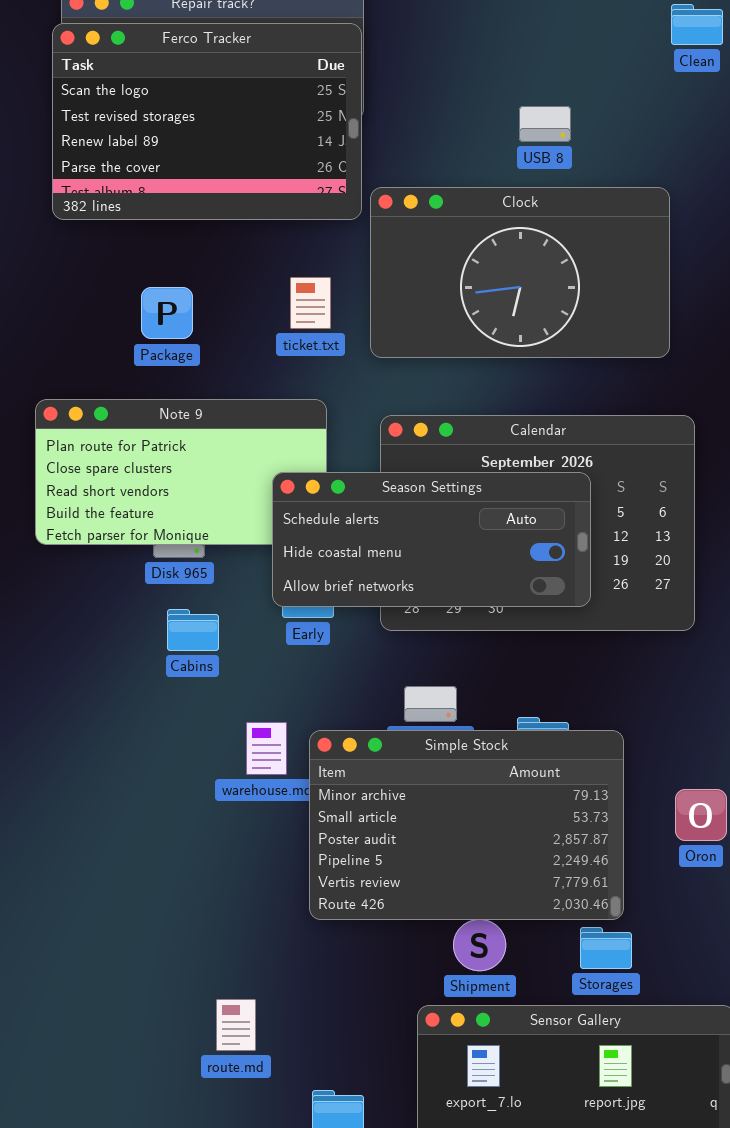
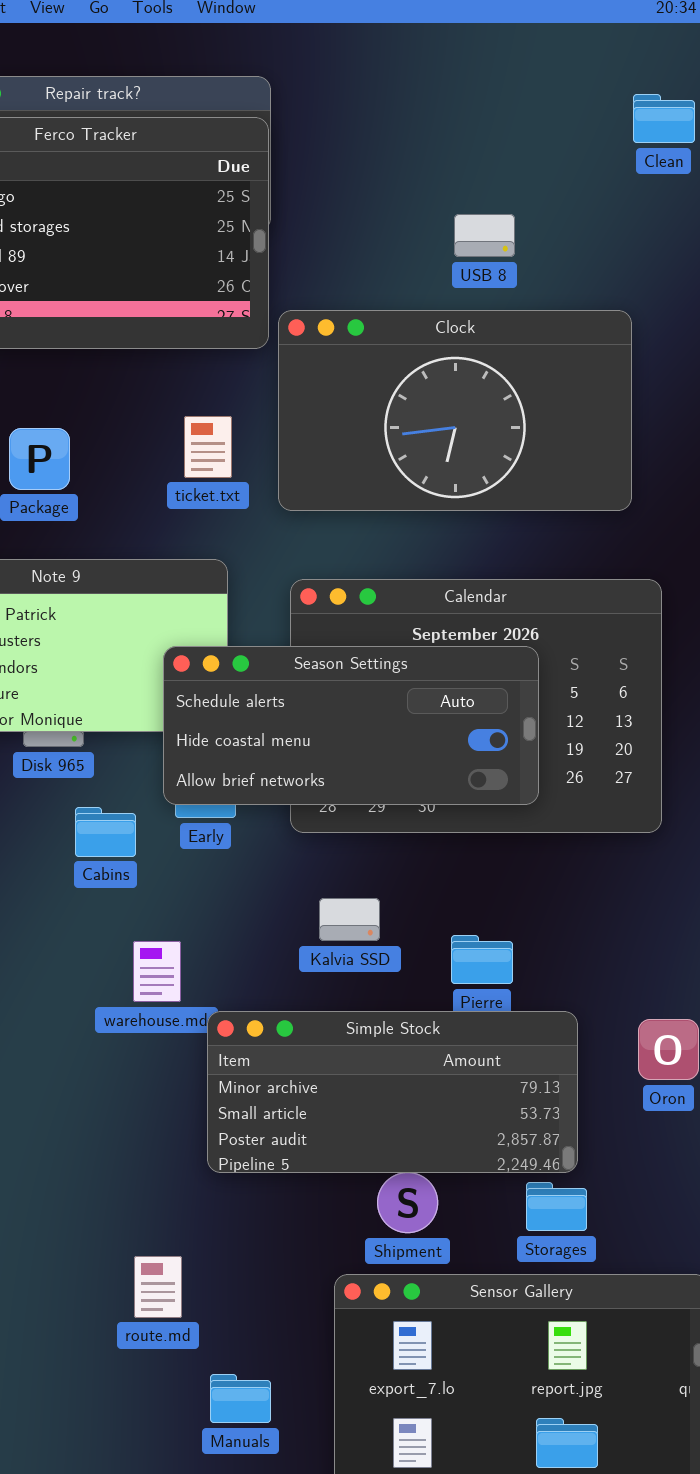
Cabins: [167,609,219,651] -> [75,807,136,857], moved
Simple Stock: [309,730,624,920] -> [207,1011,578,1173], resized
route.md: [216,999,256,1051] -> [134,1256,182,1318], moved

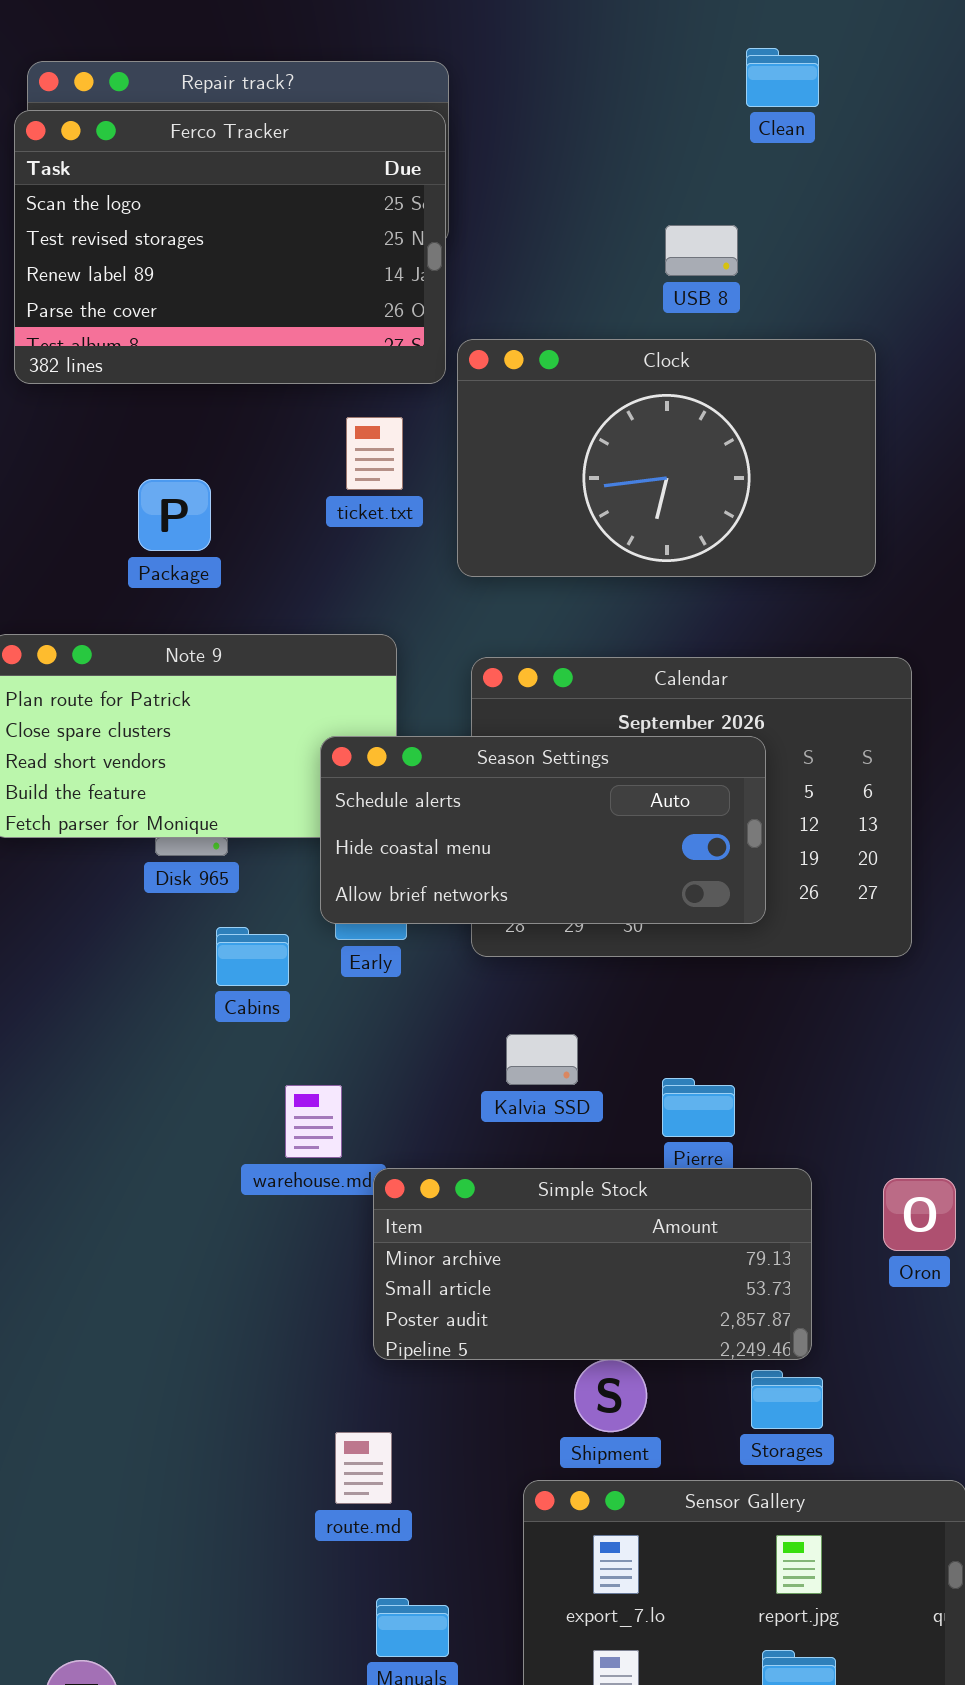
Clean: [633,94,695,143] -> [746,48,819,107], moved
ticket.txt: [184,416,232,478] -> [346,417,403,490], moved
route.md: [134,1256,182,1318] -> [335,1432,392,1504], moved

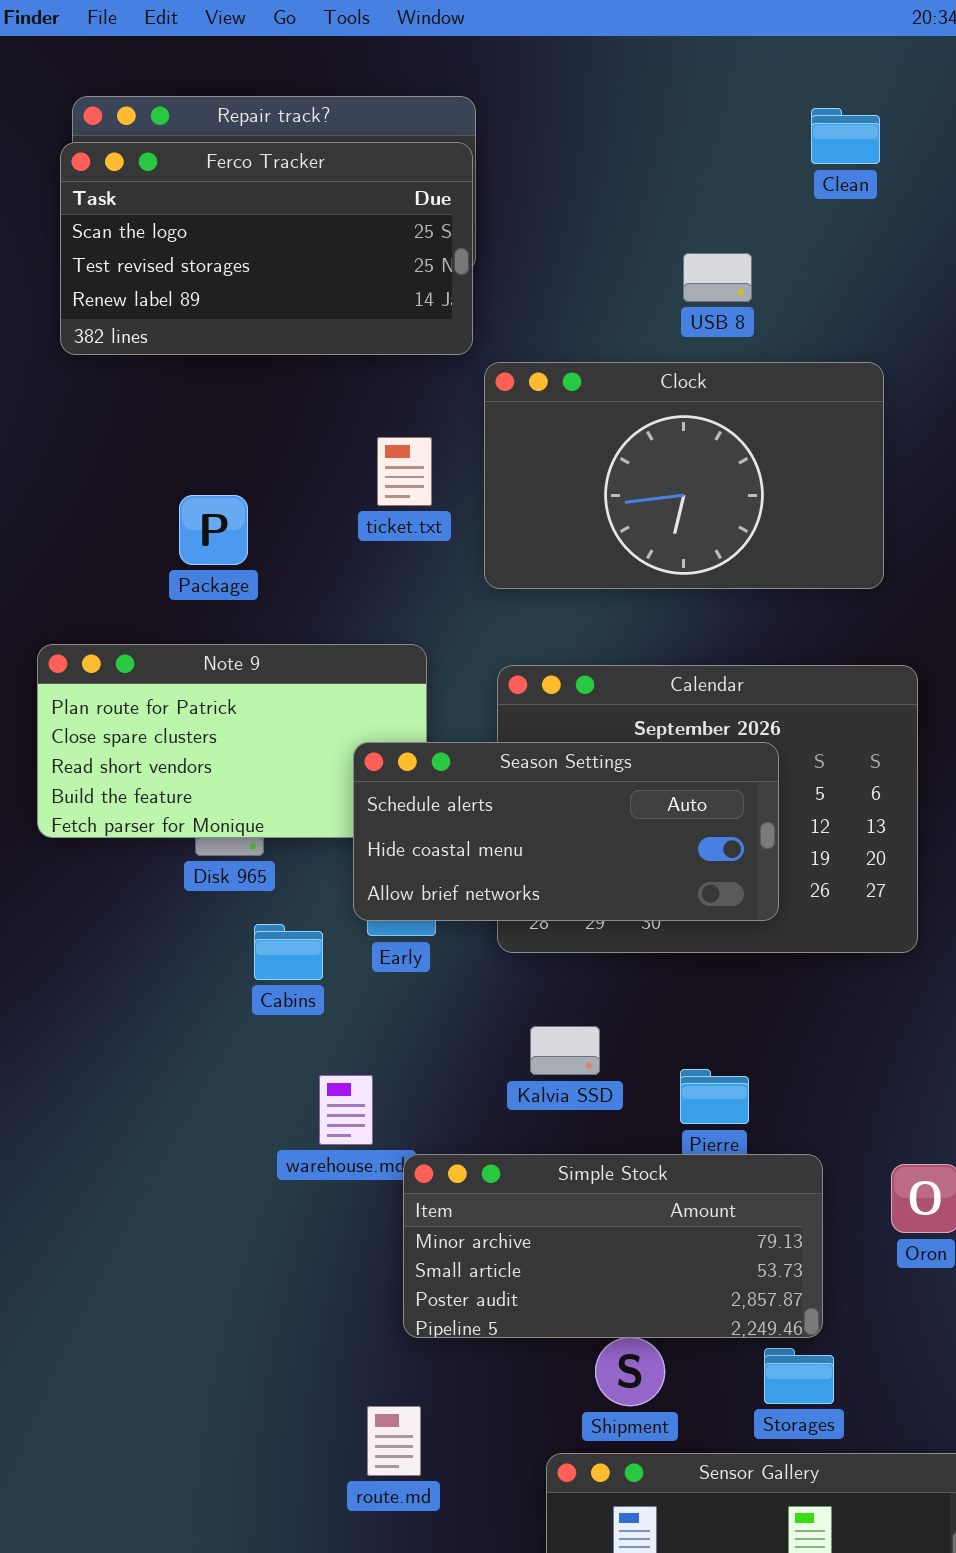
Clean: [746,48,819,107] -> [811,108,880,164], moved
Ferco Tracker: [14,110,446,384] -> [60,142,473,355], resized

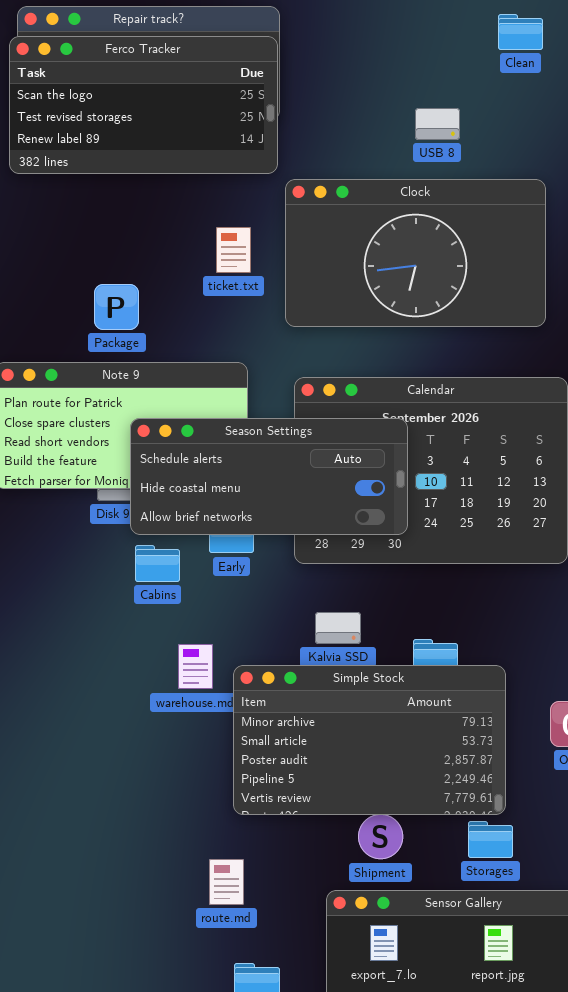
Package: [179,495,248,565] -> [94,284,139,330], moved
Season Settings: [353,742,779,921] -> [130,418,408,535], moved
Simple Stock: [403,1154,823,1338] -> [233,665,506,815], resized

